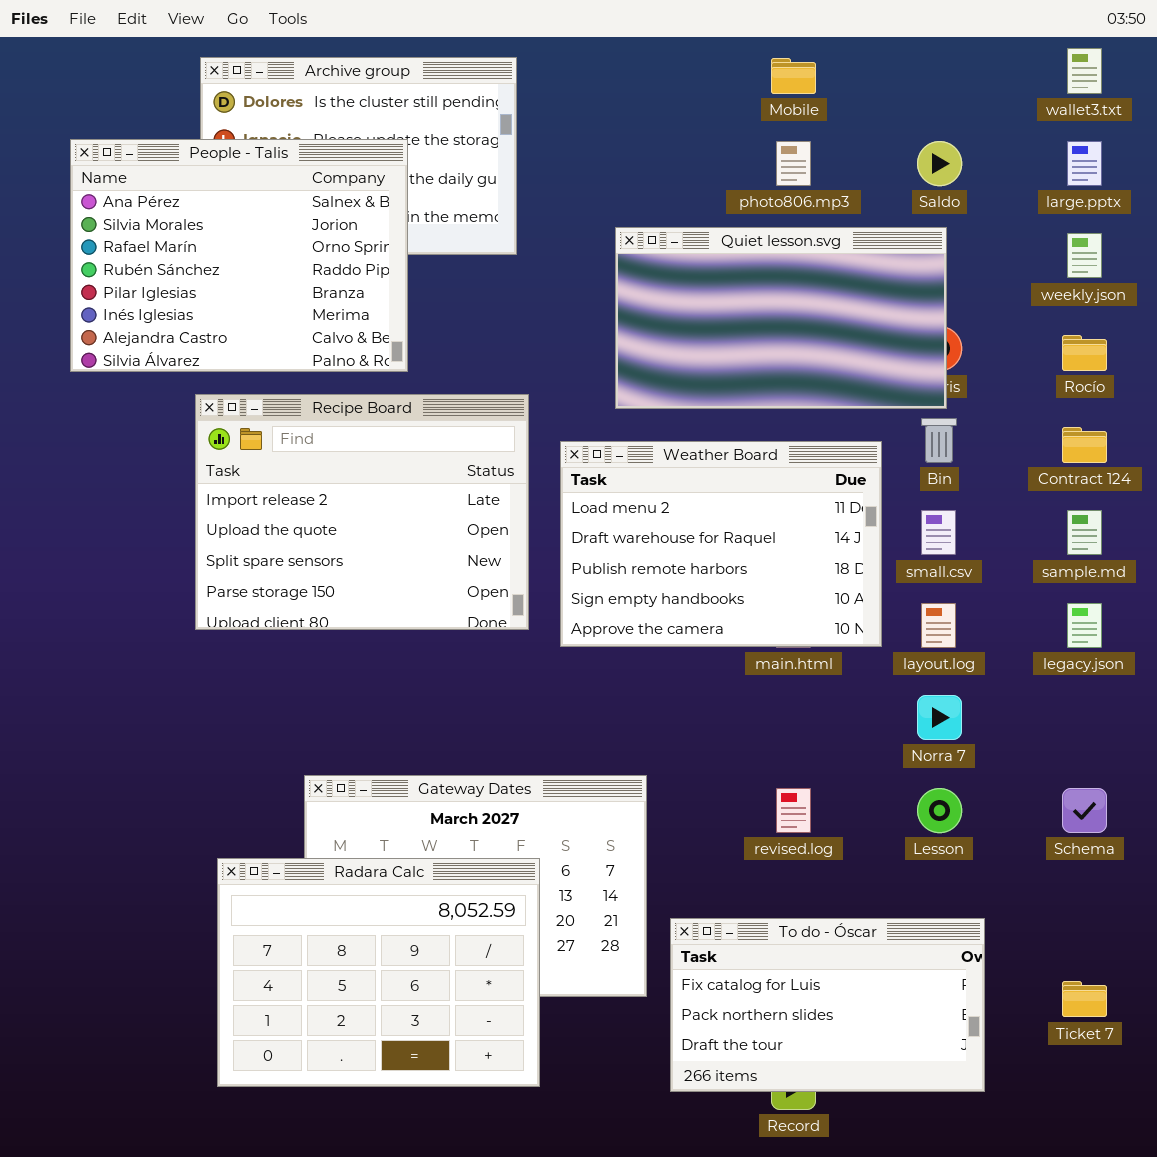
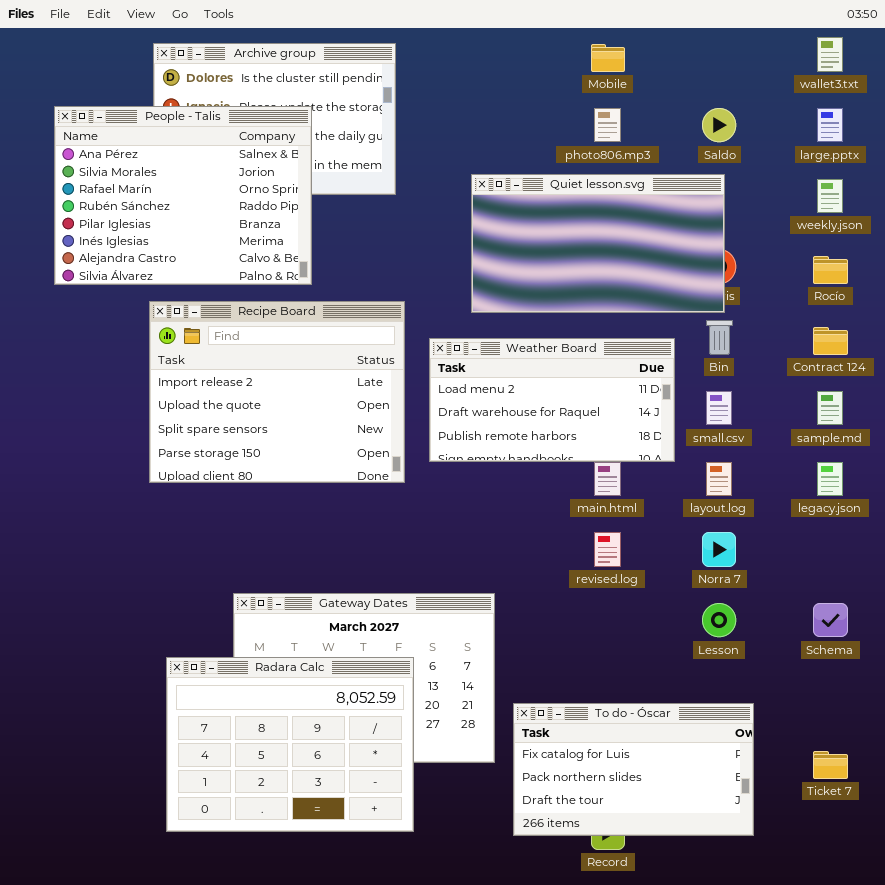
Weather Board: [560,441,882,647] -> [429,338,675,462], resized
revised.log: [776,788,811,833] -> [594,532,621,567], moved

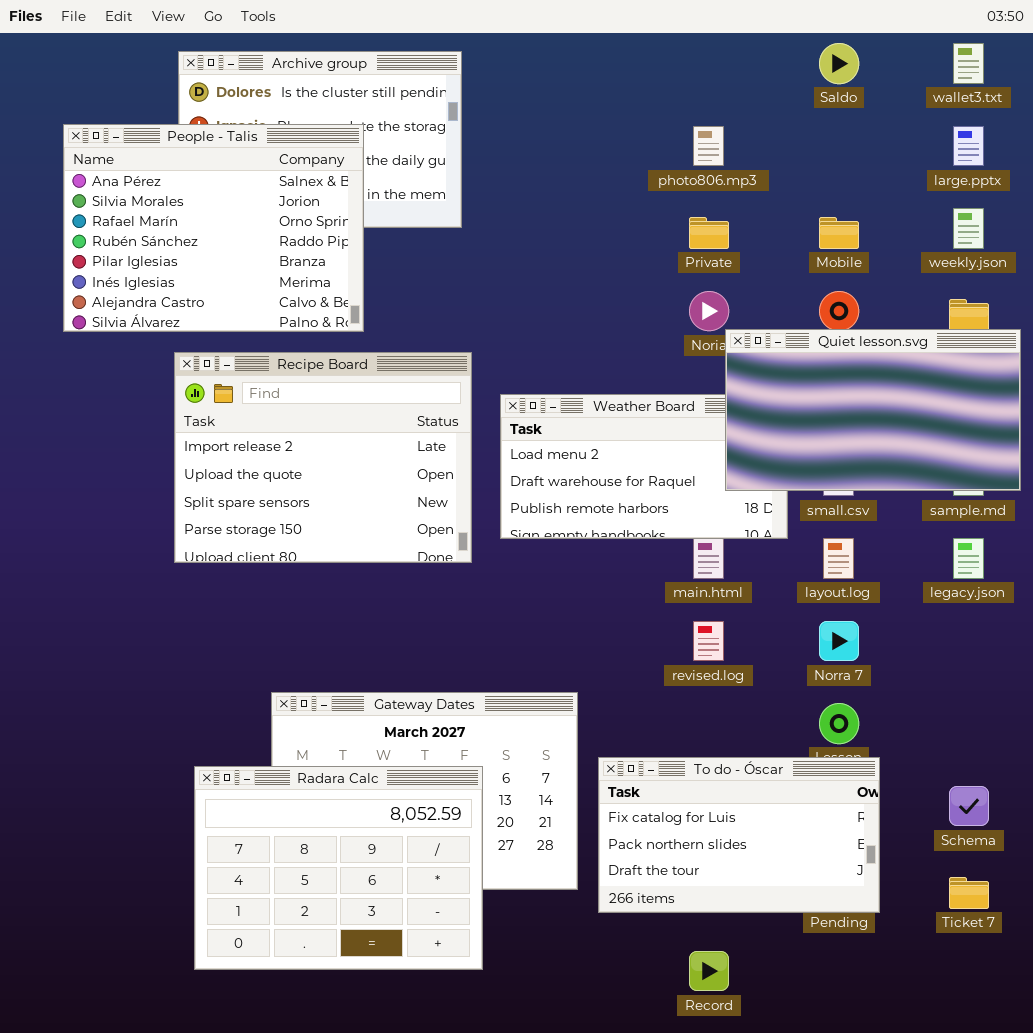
Mobile: [591,44,625,72] -> [819,217,859,249], moved
Saldo: [702,108,736,142] -> [819,43,859,84], moved
Quiet lesson.svg: [471,174,725,313] -> [725,329,1021,491], moved
Schema: [813,603,848,637] -> [949,786,989,826], moved
To do - Óscar: [513,703,754,836] -> [598,757,880,913], moved

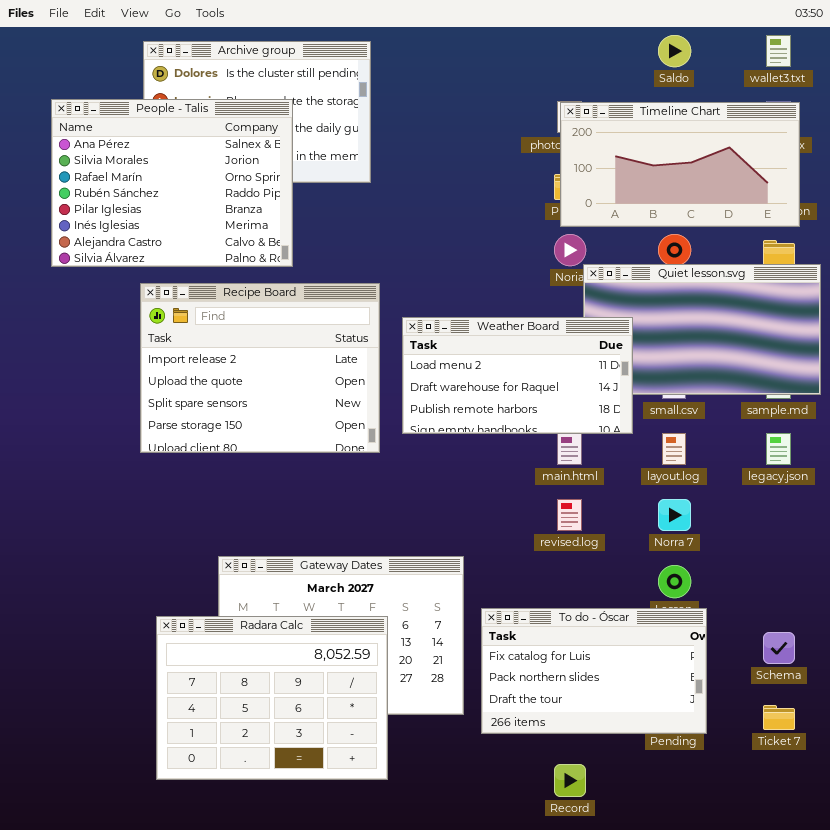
Timeline Chart: none -> [560,102,800,227], opened
Weather Board: [500,394,788,539] -> [402,317,633,434], raised

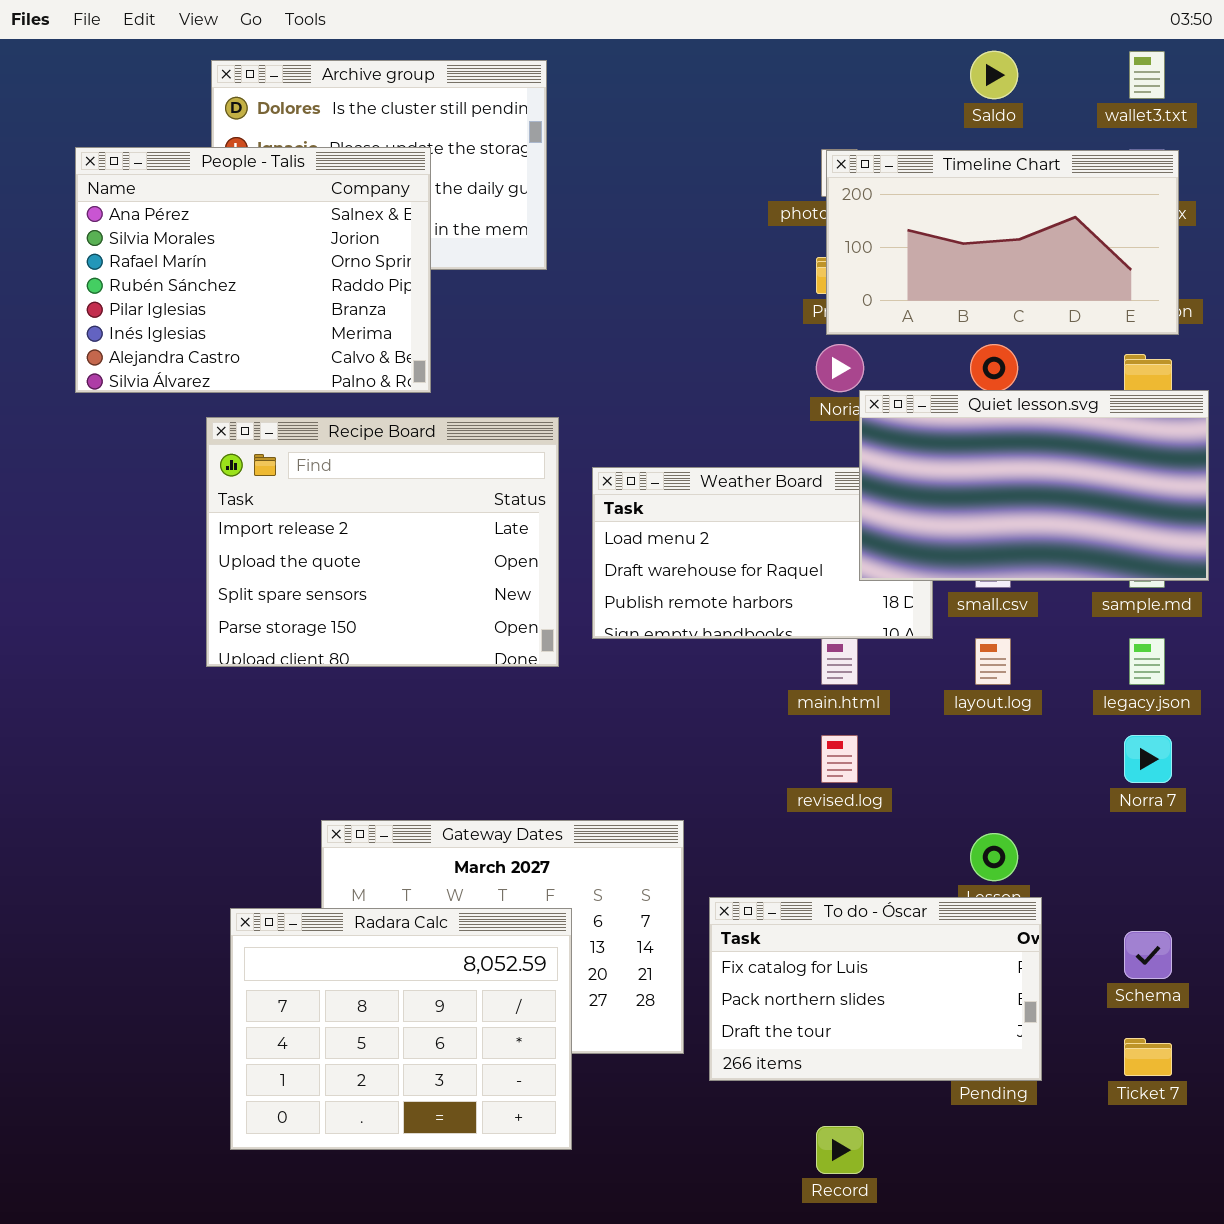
Quiet lesson.svg: [583,264,821,395] -> [859,390,1209,581], raised
Norra 7: [658,499,691,531] -> [1124,735,1172,783], moved

